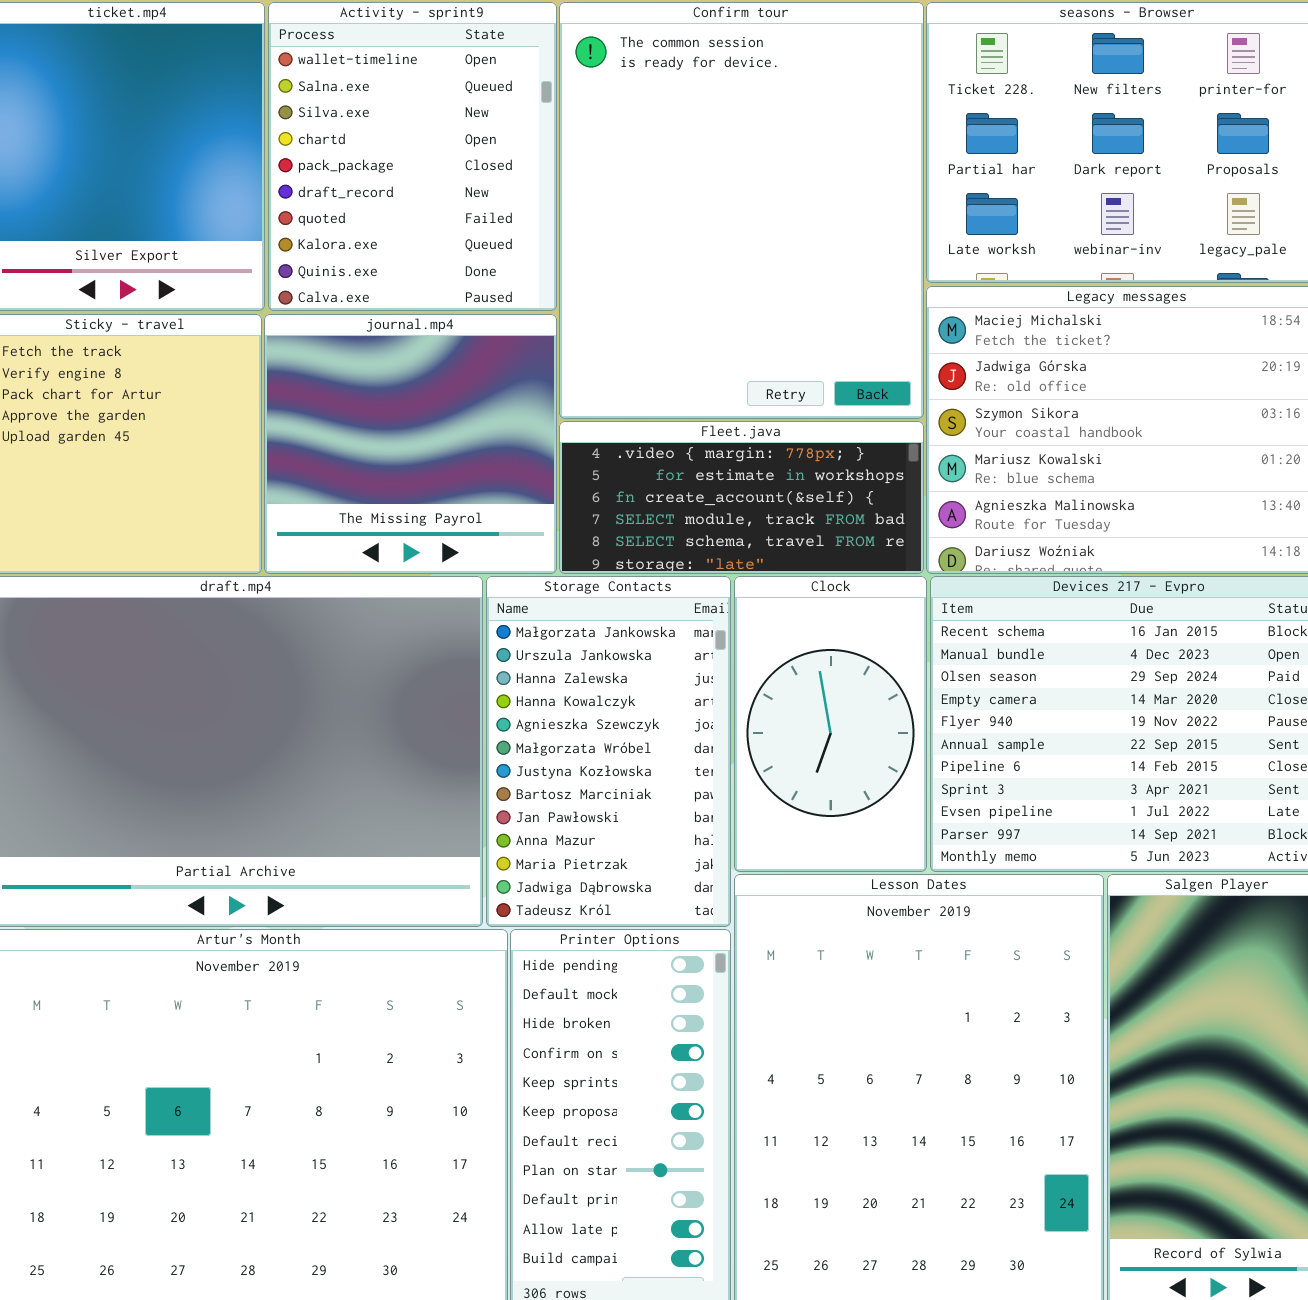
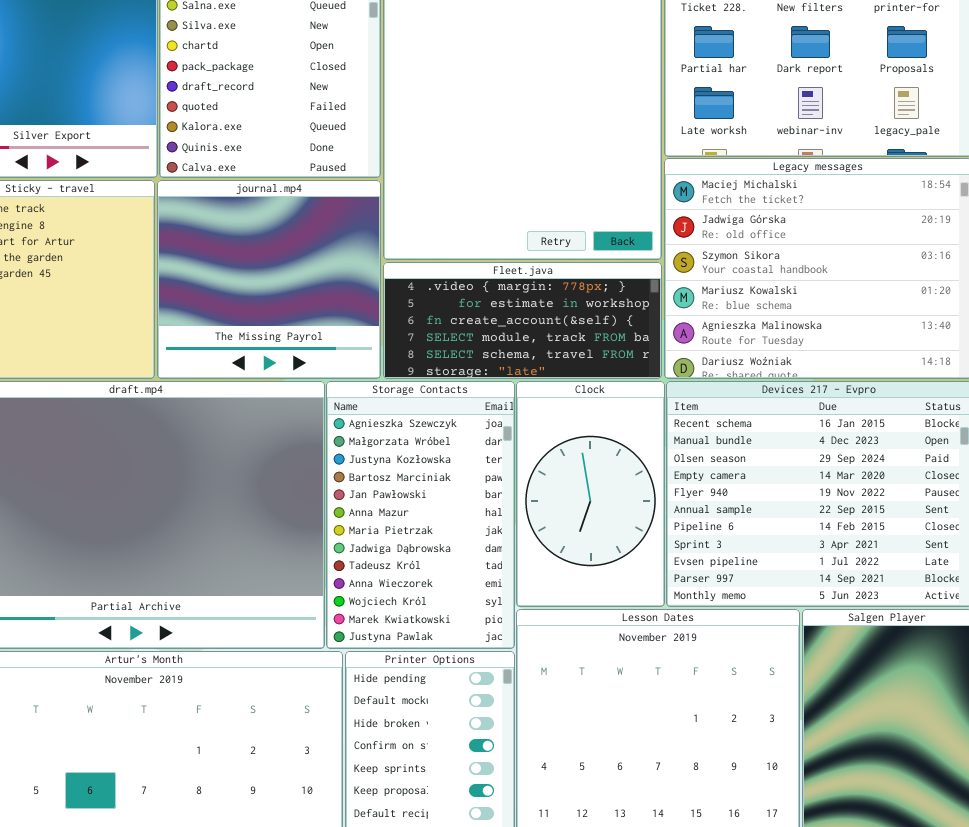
Storage Contacts: [486,576,731,927] -> [326,381,515,649], scrolled down 4 rows

